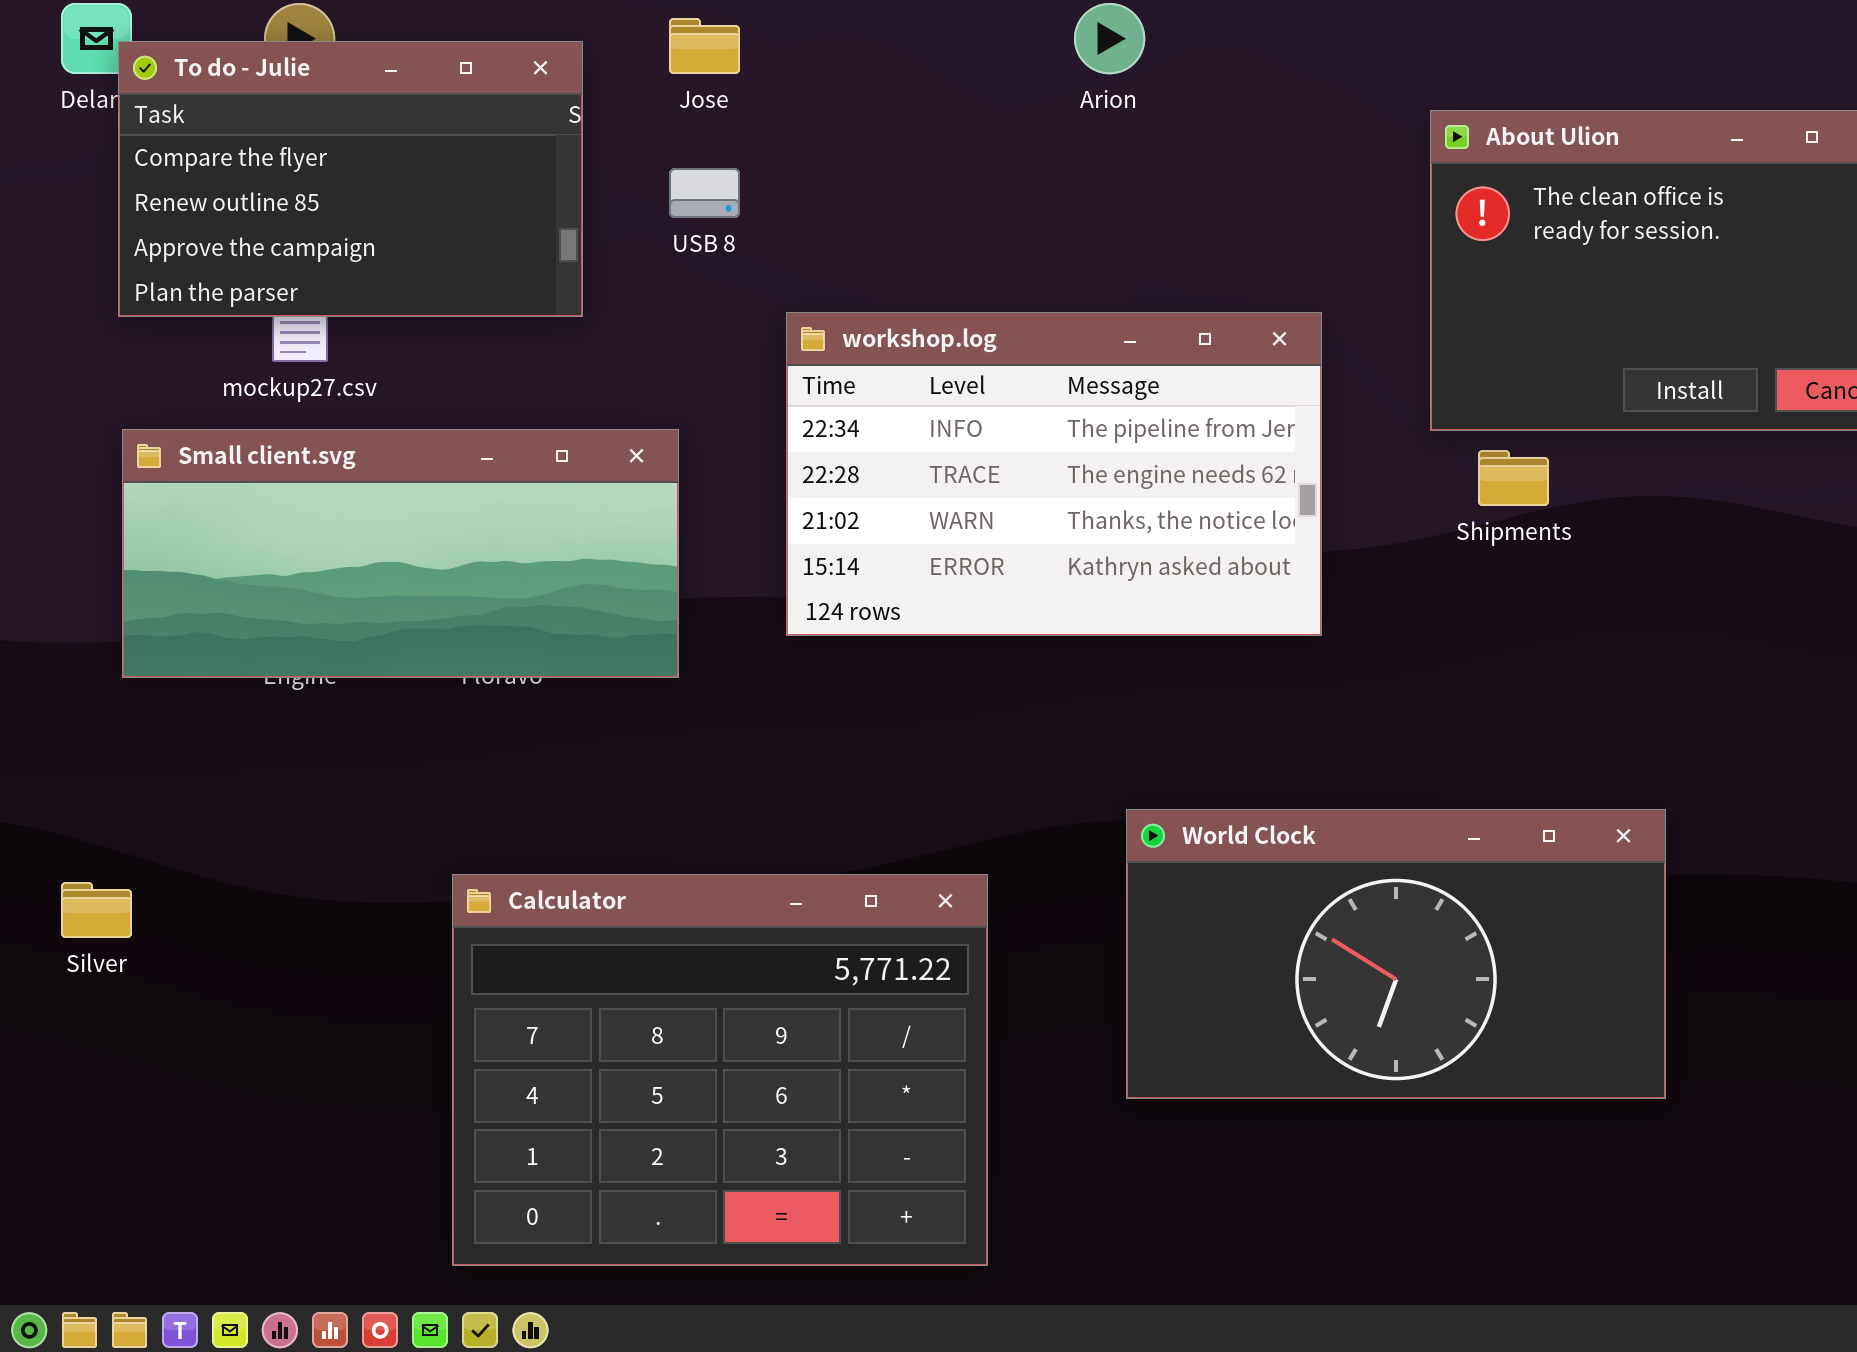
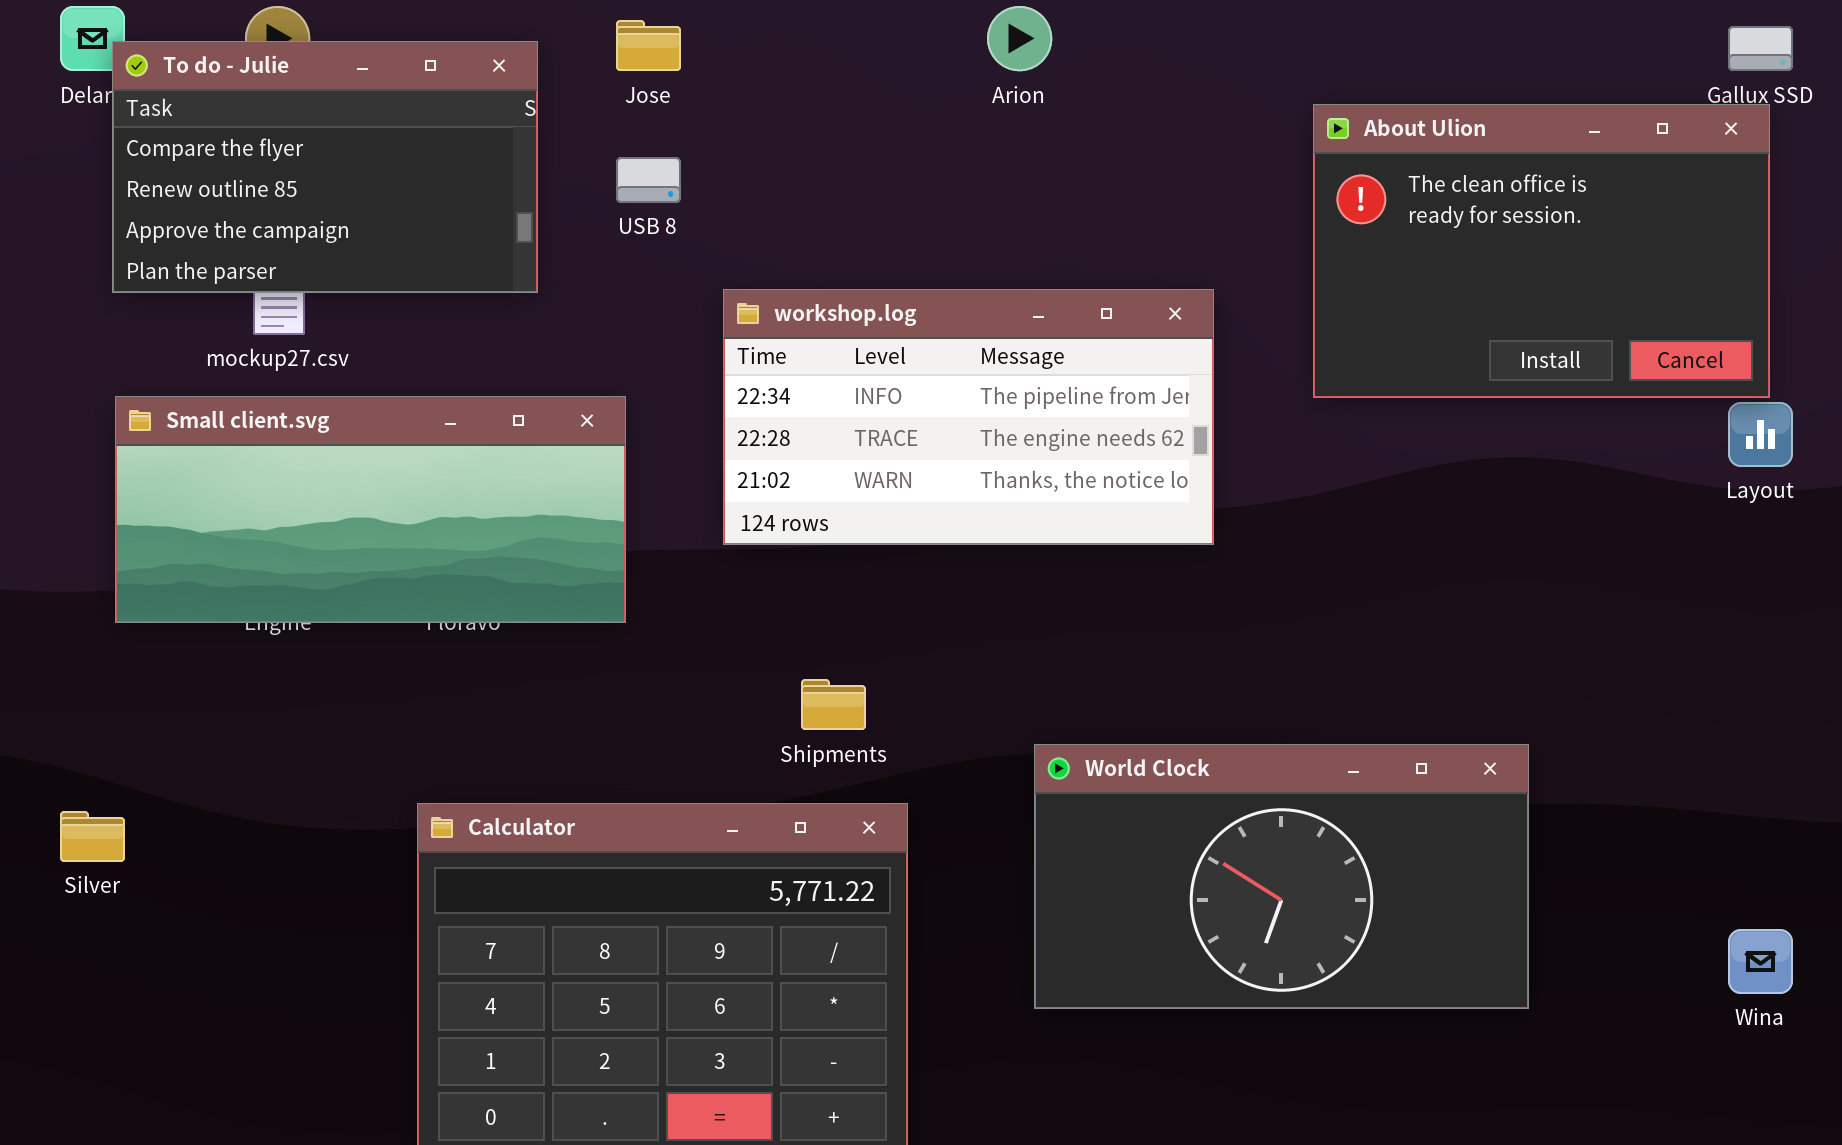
workshop.log: [786,312,1322,636] -> [723,289,1214,545], resized
Shipments: [1478,450,1549,506] -> [801,679,866,730], moved

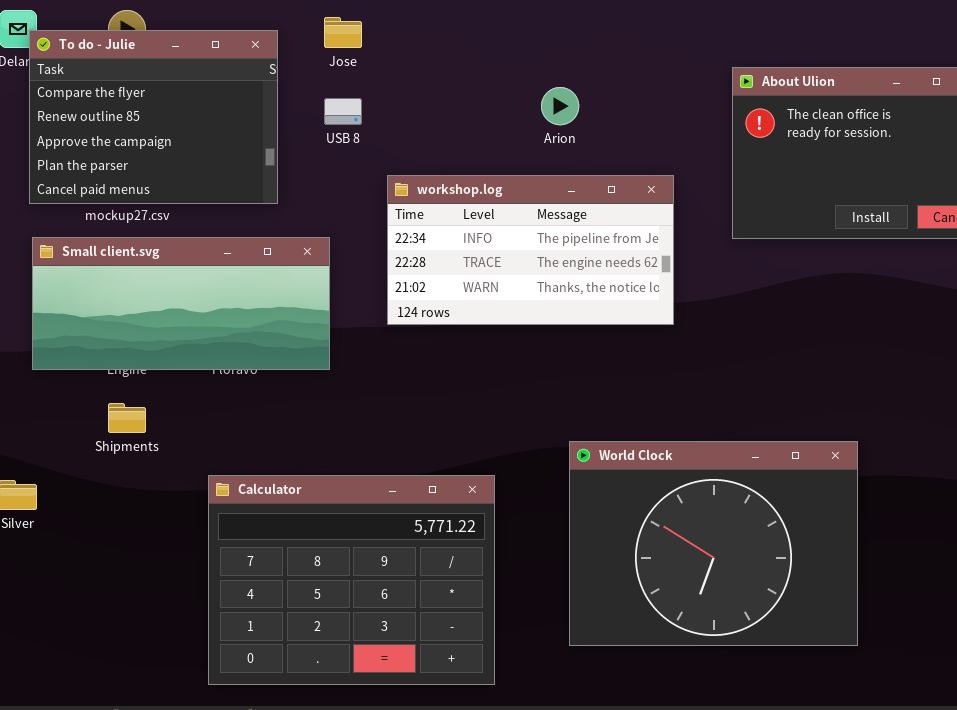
Arion: [987,6,1052,71] -> [541,87,579,125], moved
To do - Julie: [112,41,538,293] -> [29,30,278,204], resized
Shipments: [801,679,866,730] -> [108,403,146,433], moved
World Clock: [1034,744,1529,1009] -> [569,441,858,646], resized

